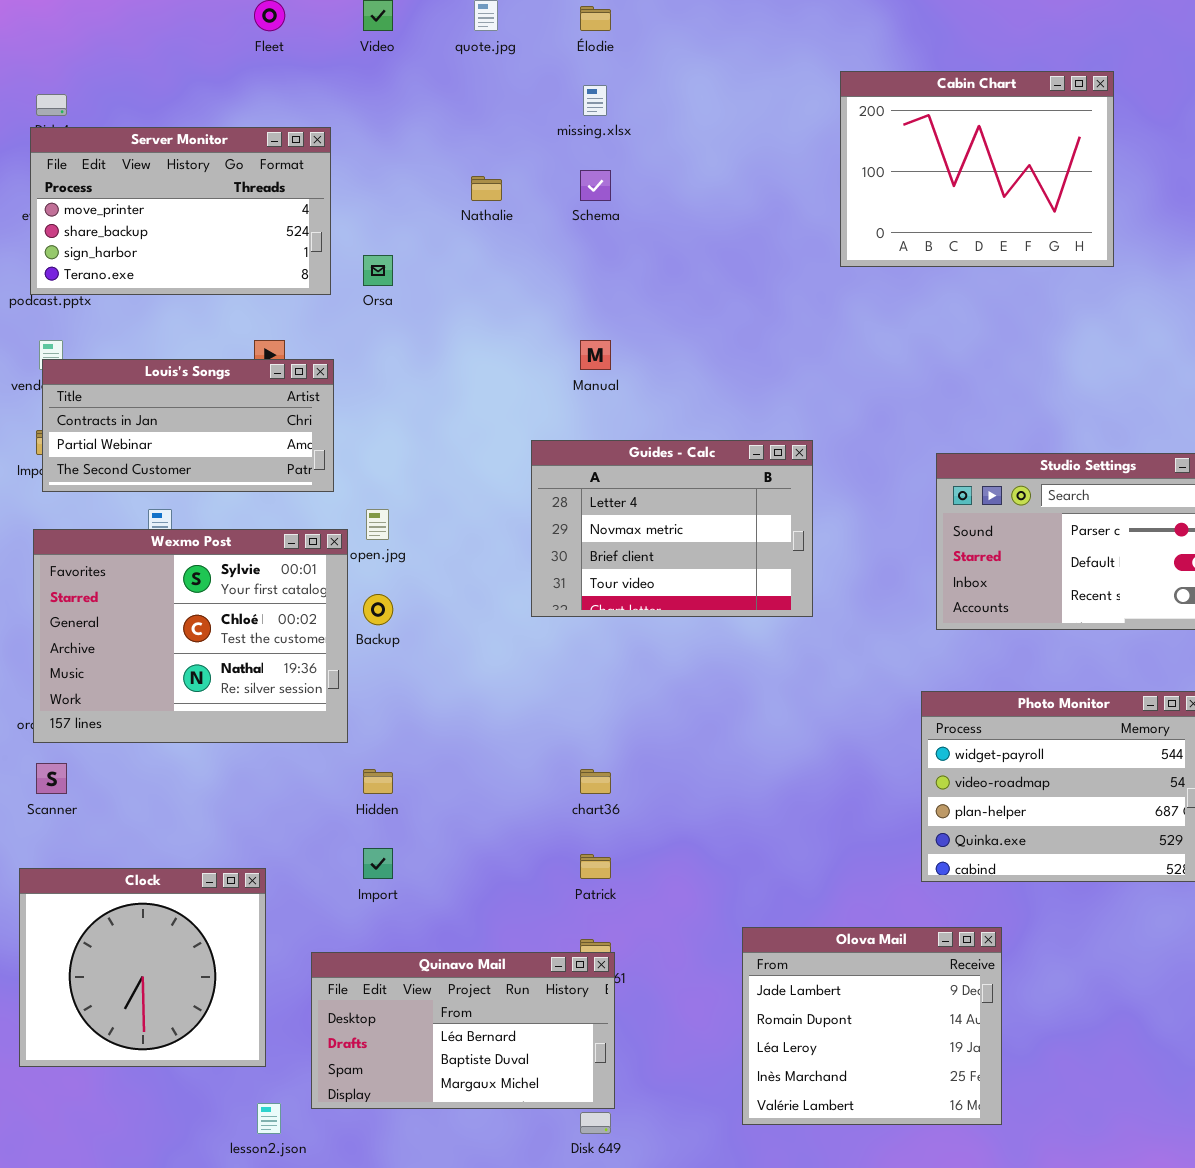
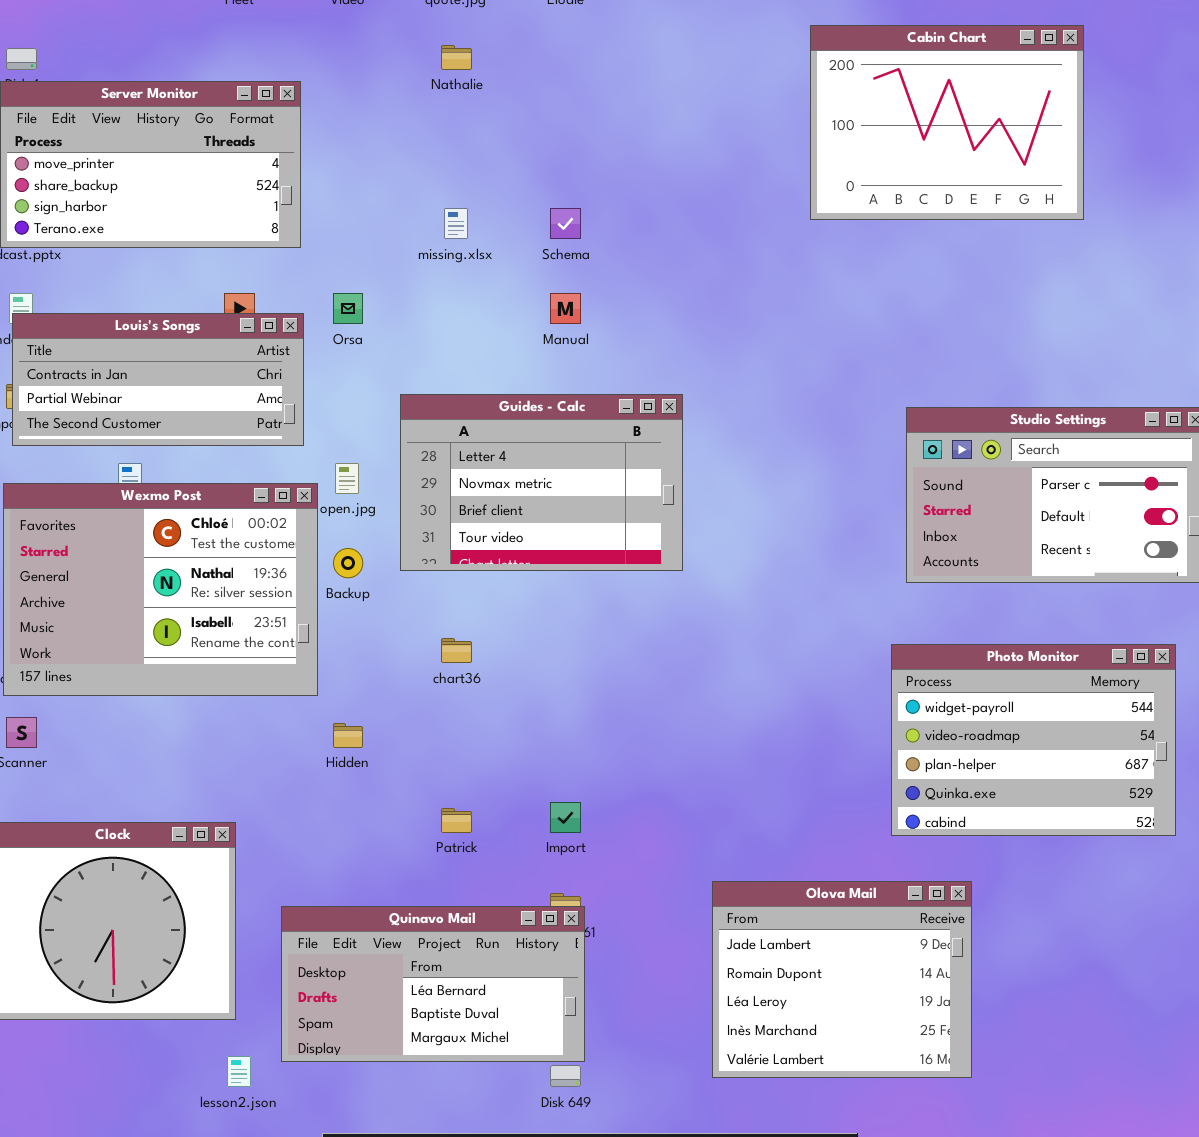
missing.xlsx: [583,85,607,116] -> [444,208,468,239], moved
Schema: [580,170,611,201] -> [550,208,581,239], moved
Nathalie: [471,176,502,201] -> [441,45,472,70], moved
Orsa: [363,255,393,286] -> [333,293,363,324], moved
Guides - Calc: [531,440,813,617] -> [400,394,683,571], moved
Wexmo Post: [33,529,348,743] -> [3,483,318,696], scrolled down 1 row
chart36: [580,769,611,794] -> [441,638,472,663], moved
Import: [363,848,393,879] -> [550,802,581,833], moved
Patrick: [580,854,611,879] -> [441,808,472,833], moved

